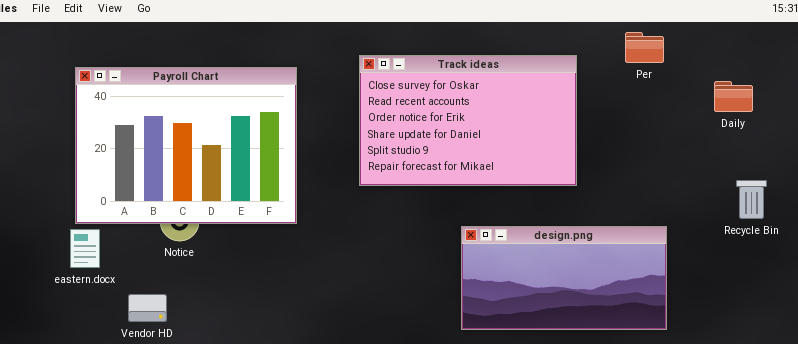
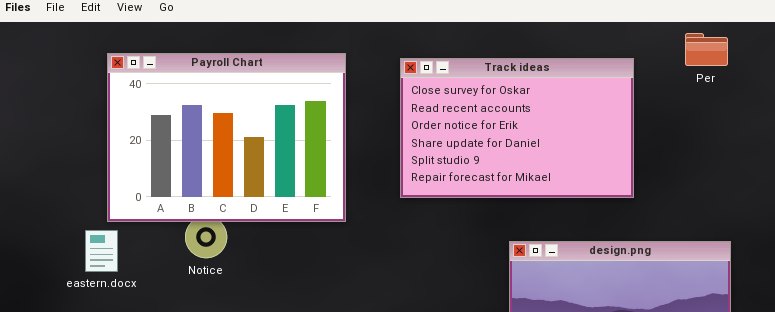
Payroll Chart: [75,67,297,224] -> [107,53,346,222], moved
eastern.docx: [70,229,100,268] -> [85,230,118,272], moved

